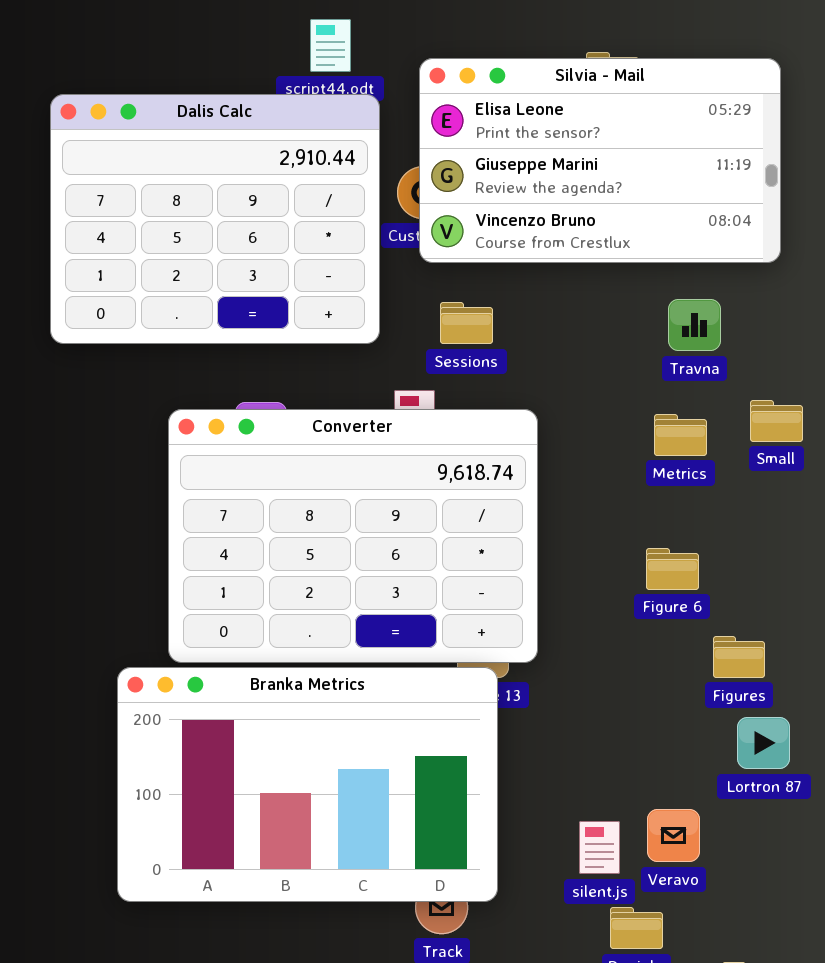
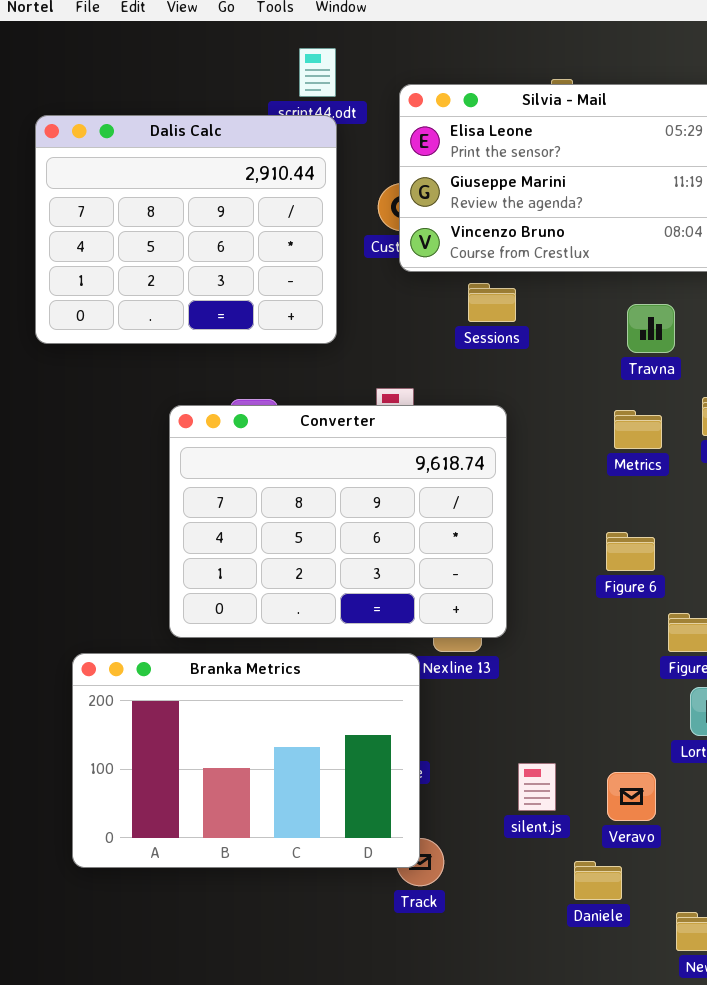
Dalis Calc: [50,94,380,344] -> [35,115,337,344], moved
Sessions: [440,302,493,344] -> [468,283,516,322], moved
Branka Metrics: [117,667,498,902] -> [72,653,420,868], moved
silent.js: [579,821,620,874] -> [518,763,556,811], moved

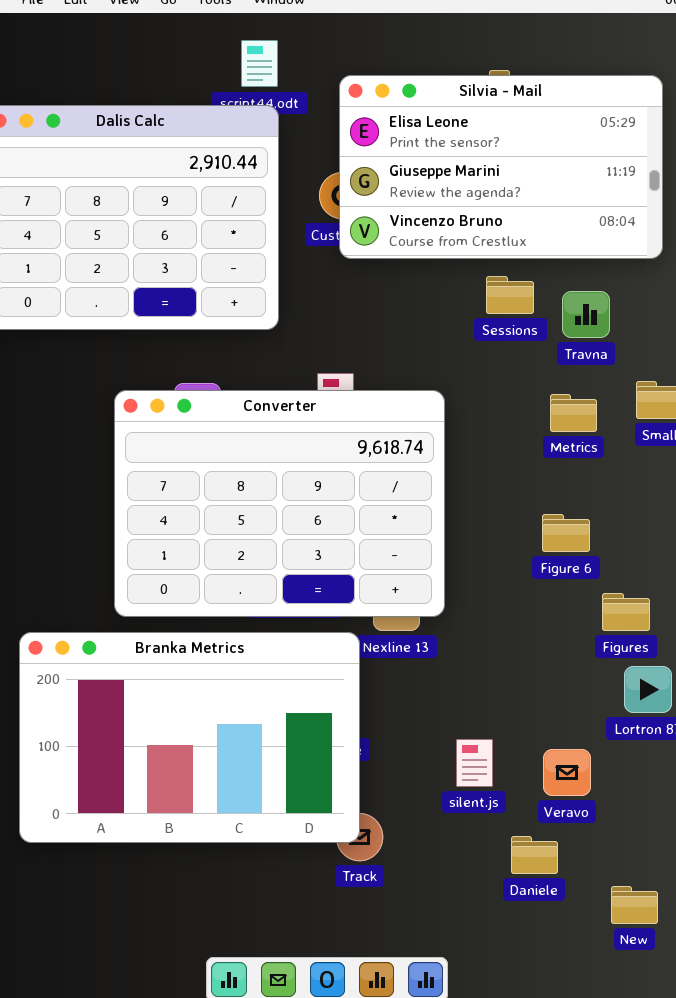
Sessions: [468,283,516,322] -> [486,276,534,314], moved

